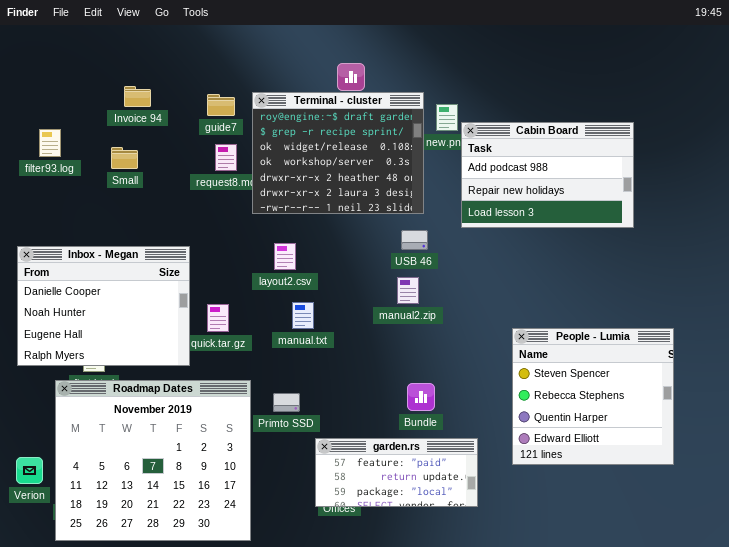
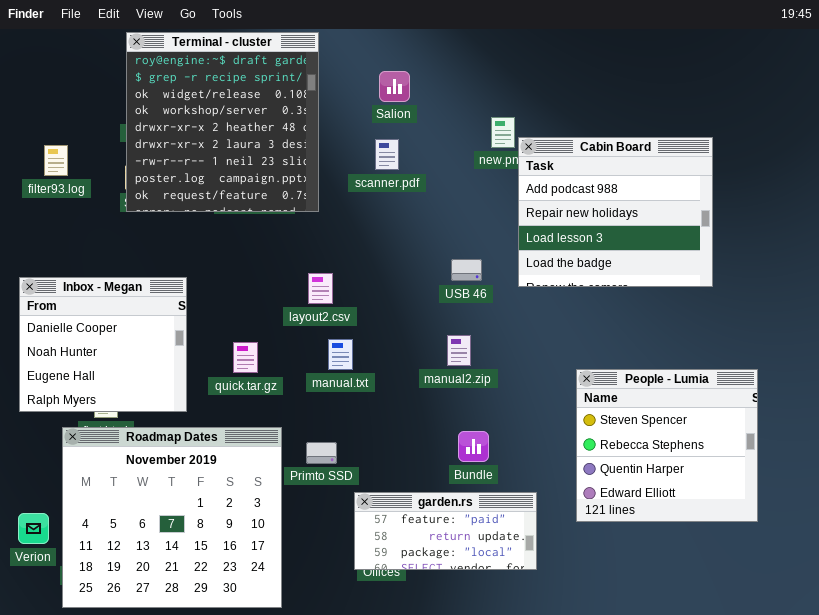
Terminal - cluster: [252,92,424,214] -> [126,32,319,212], moved, resized
Cabin Board: [461,122,634,228] -> [518,137,713,287], resized
Inbox - Megan: [17,246,190,366] -> [19,277,187,412], resized
manual2.zip: [397,277,419,304] -> [447,335,471,366], moved

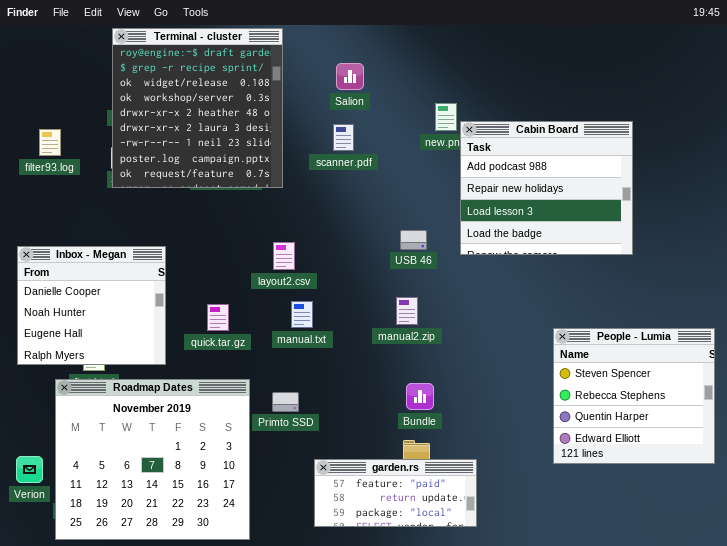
People - Lumia: [576,369,758,522] -> [553,328,715,464], moved
garden.rs: [354,492,537,570] -> [314,459,477,527], moved

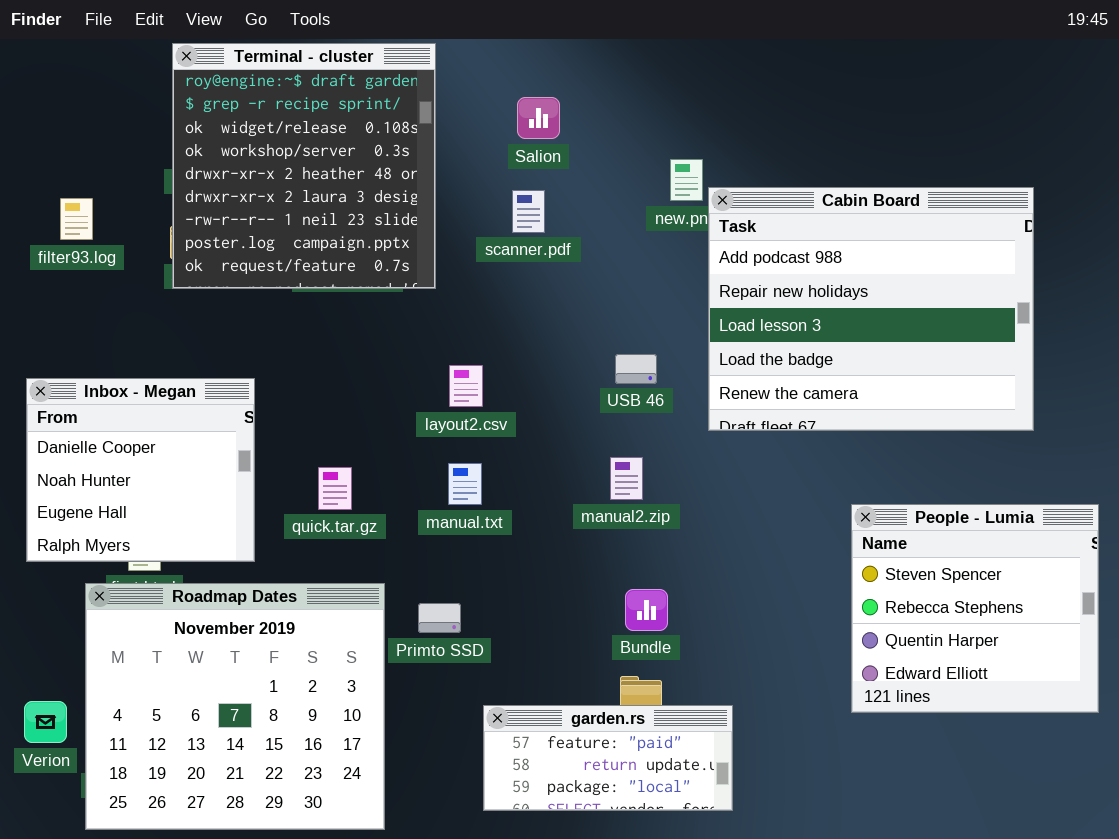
Cabin Board: [460,121,633,255] -> [708,187,1034,431], resized
layout2.csv: [273,242,295,270] -> [449,365,483,407], moved

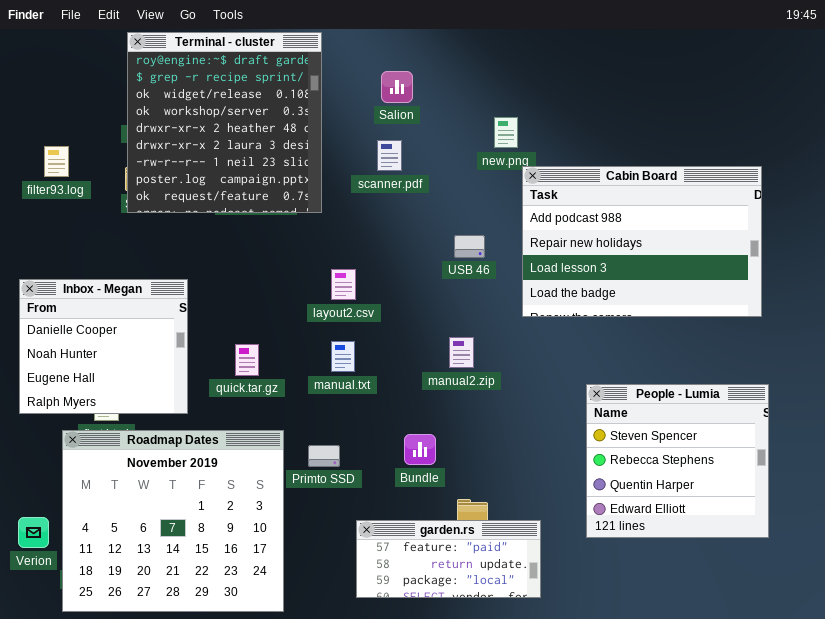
Cabin Board: [708,187,1034,431] -> [522,166,762,317], resized
USB 46: [615,354,657,384] -> [454,235,485,258], moved
People - Lumia: [851,504,1099,713] -> [586,384,769,538], moved
Bundle: [625,589,668,631] -> [404,434,436,465], moved

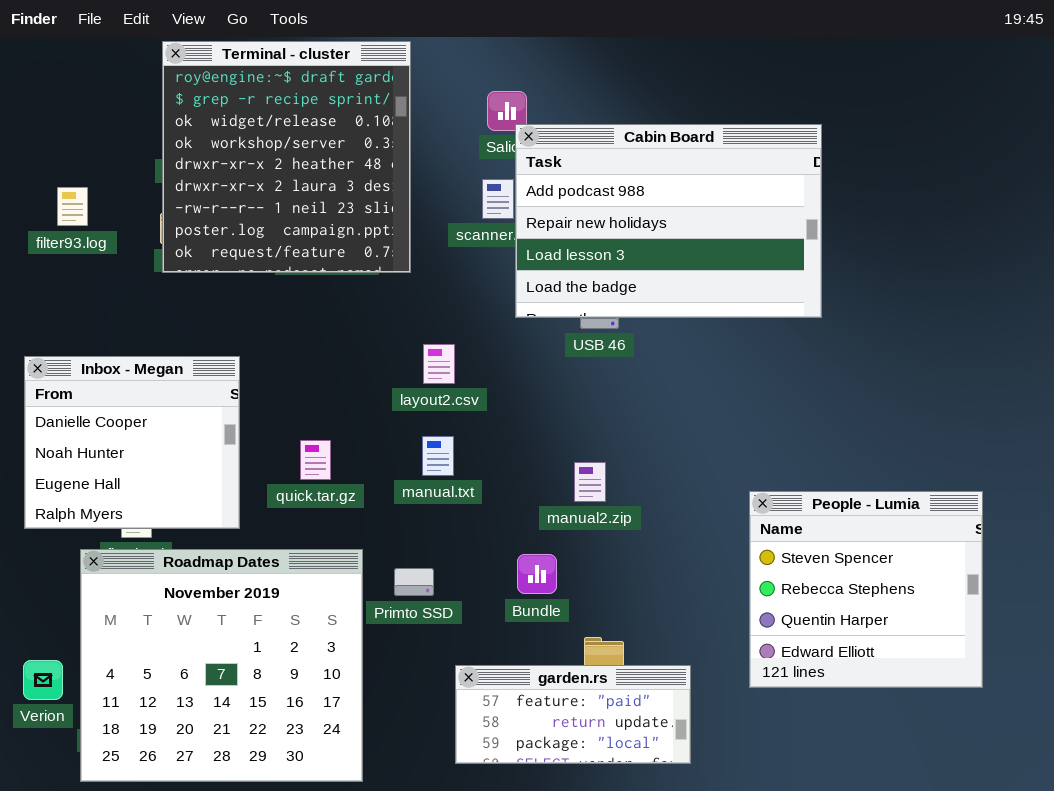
Cabin Board: [522,166,762,317] -> [515,124,822,318], moved
manual2.zip: [449,337,474,368] -> [574,462,606,502], moved

